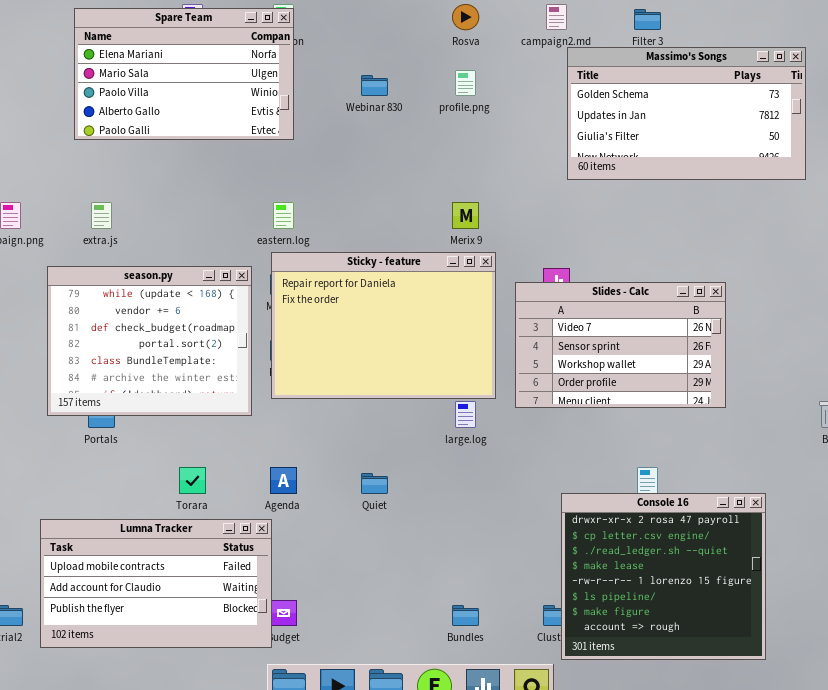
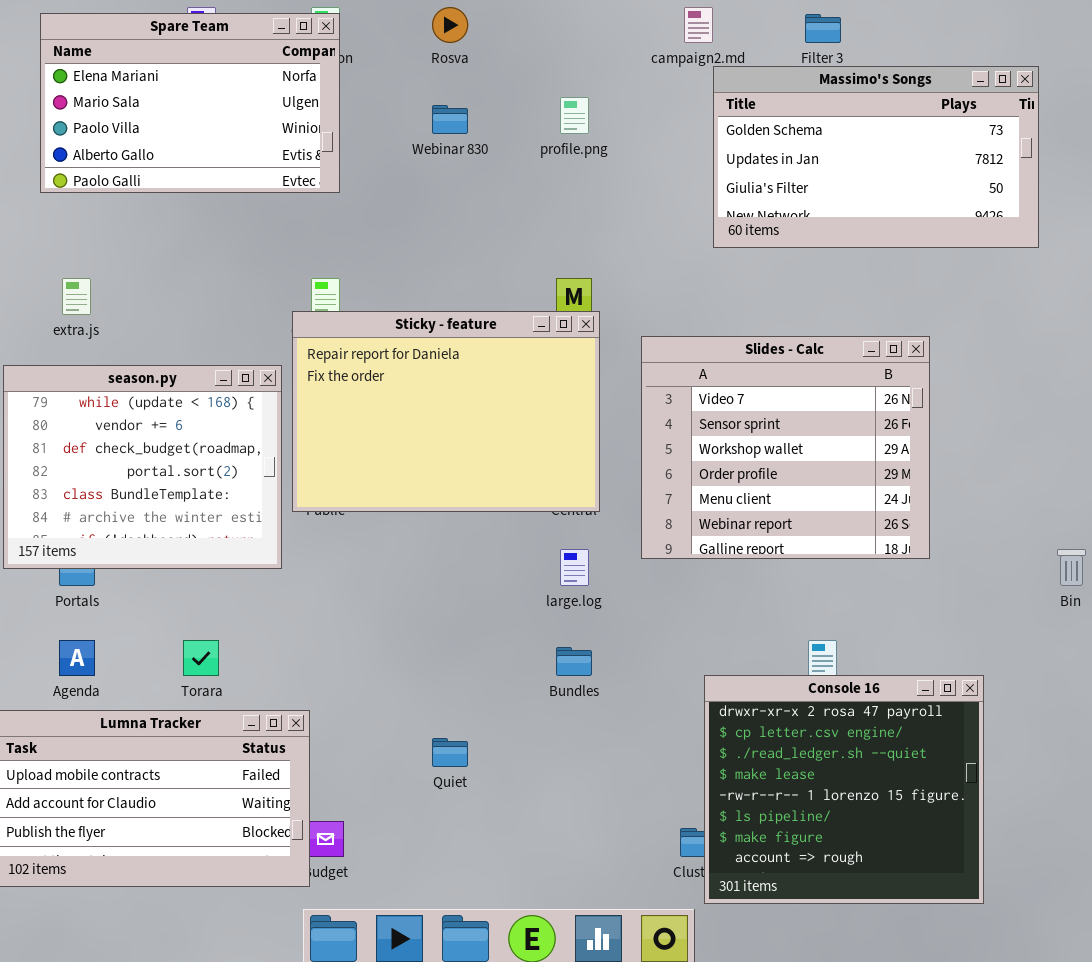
Rosva: [452,4,479,30] -> [432,7,468,43], moved
Sticky - feature: [271,252,496,399] -> [292,311,600,512], moved
Slides - Calc: [515,282,726,408] -> [641,336,930,559], resized
Agenda: [270,467,297,494] -> [59,640,95,676], moved
Quiet: [361,473,388,494] -> [432,738,468,767], moved
Bundles: [452,605,479,626] -> [556,647,592,676], moved

